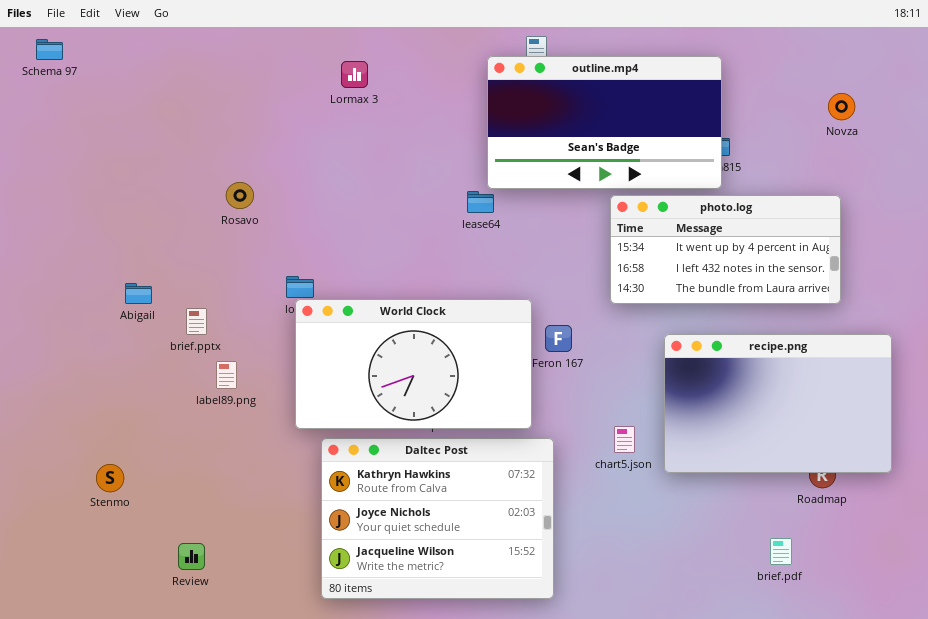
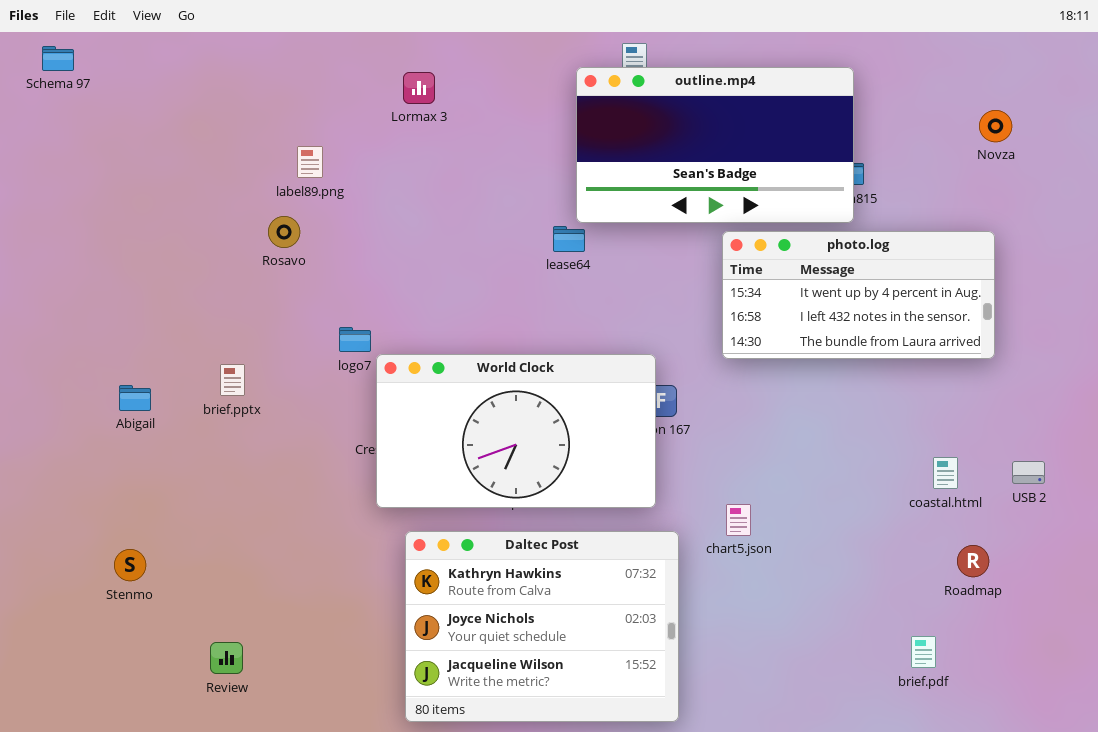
Abigail: [125,283,152,304] -> [119,385,151,411], moved
World Clock: [295,299,532,429] -> [376,354,656,508], moved
recipe.png: [664,334,892,473] -> none, closed
label89.png: [216,361,237,389] -> [297,146,323,178], moved
Daltec Post: [321,438,554,599] -> [405,531,679,722], moved

